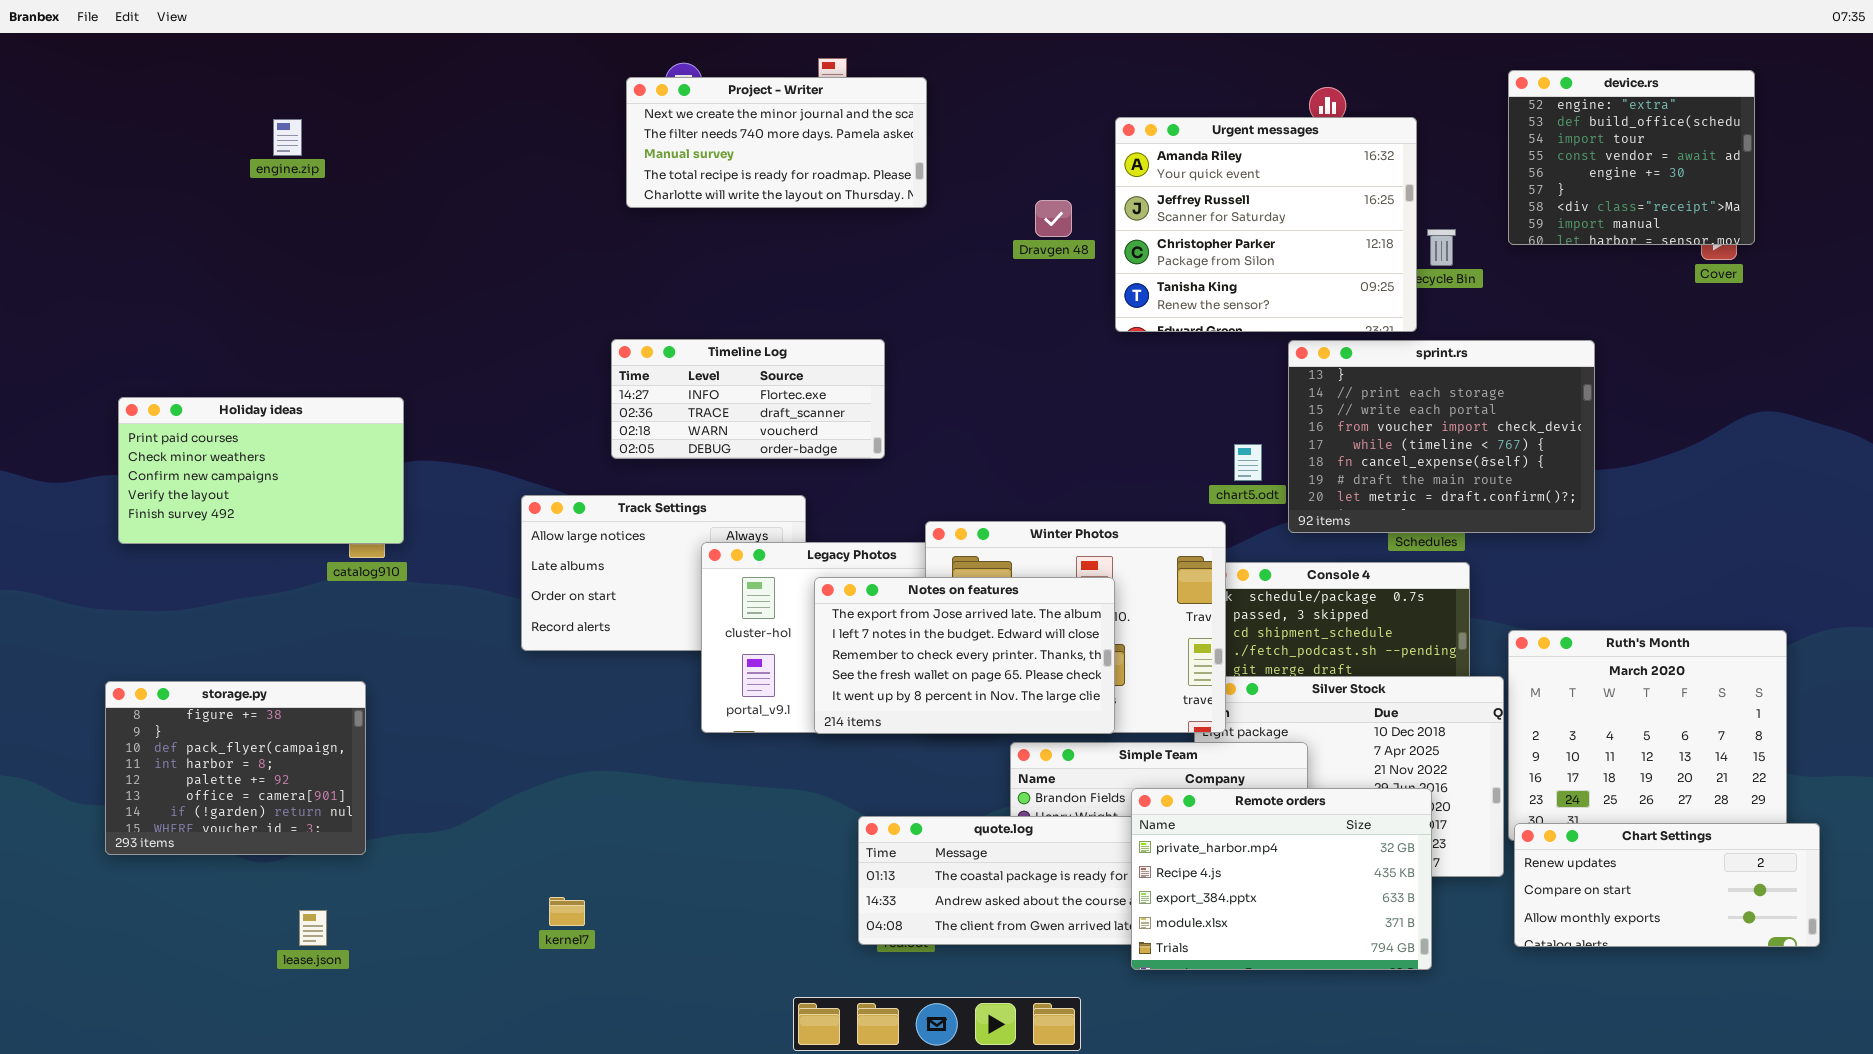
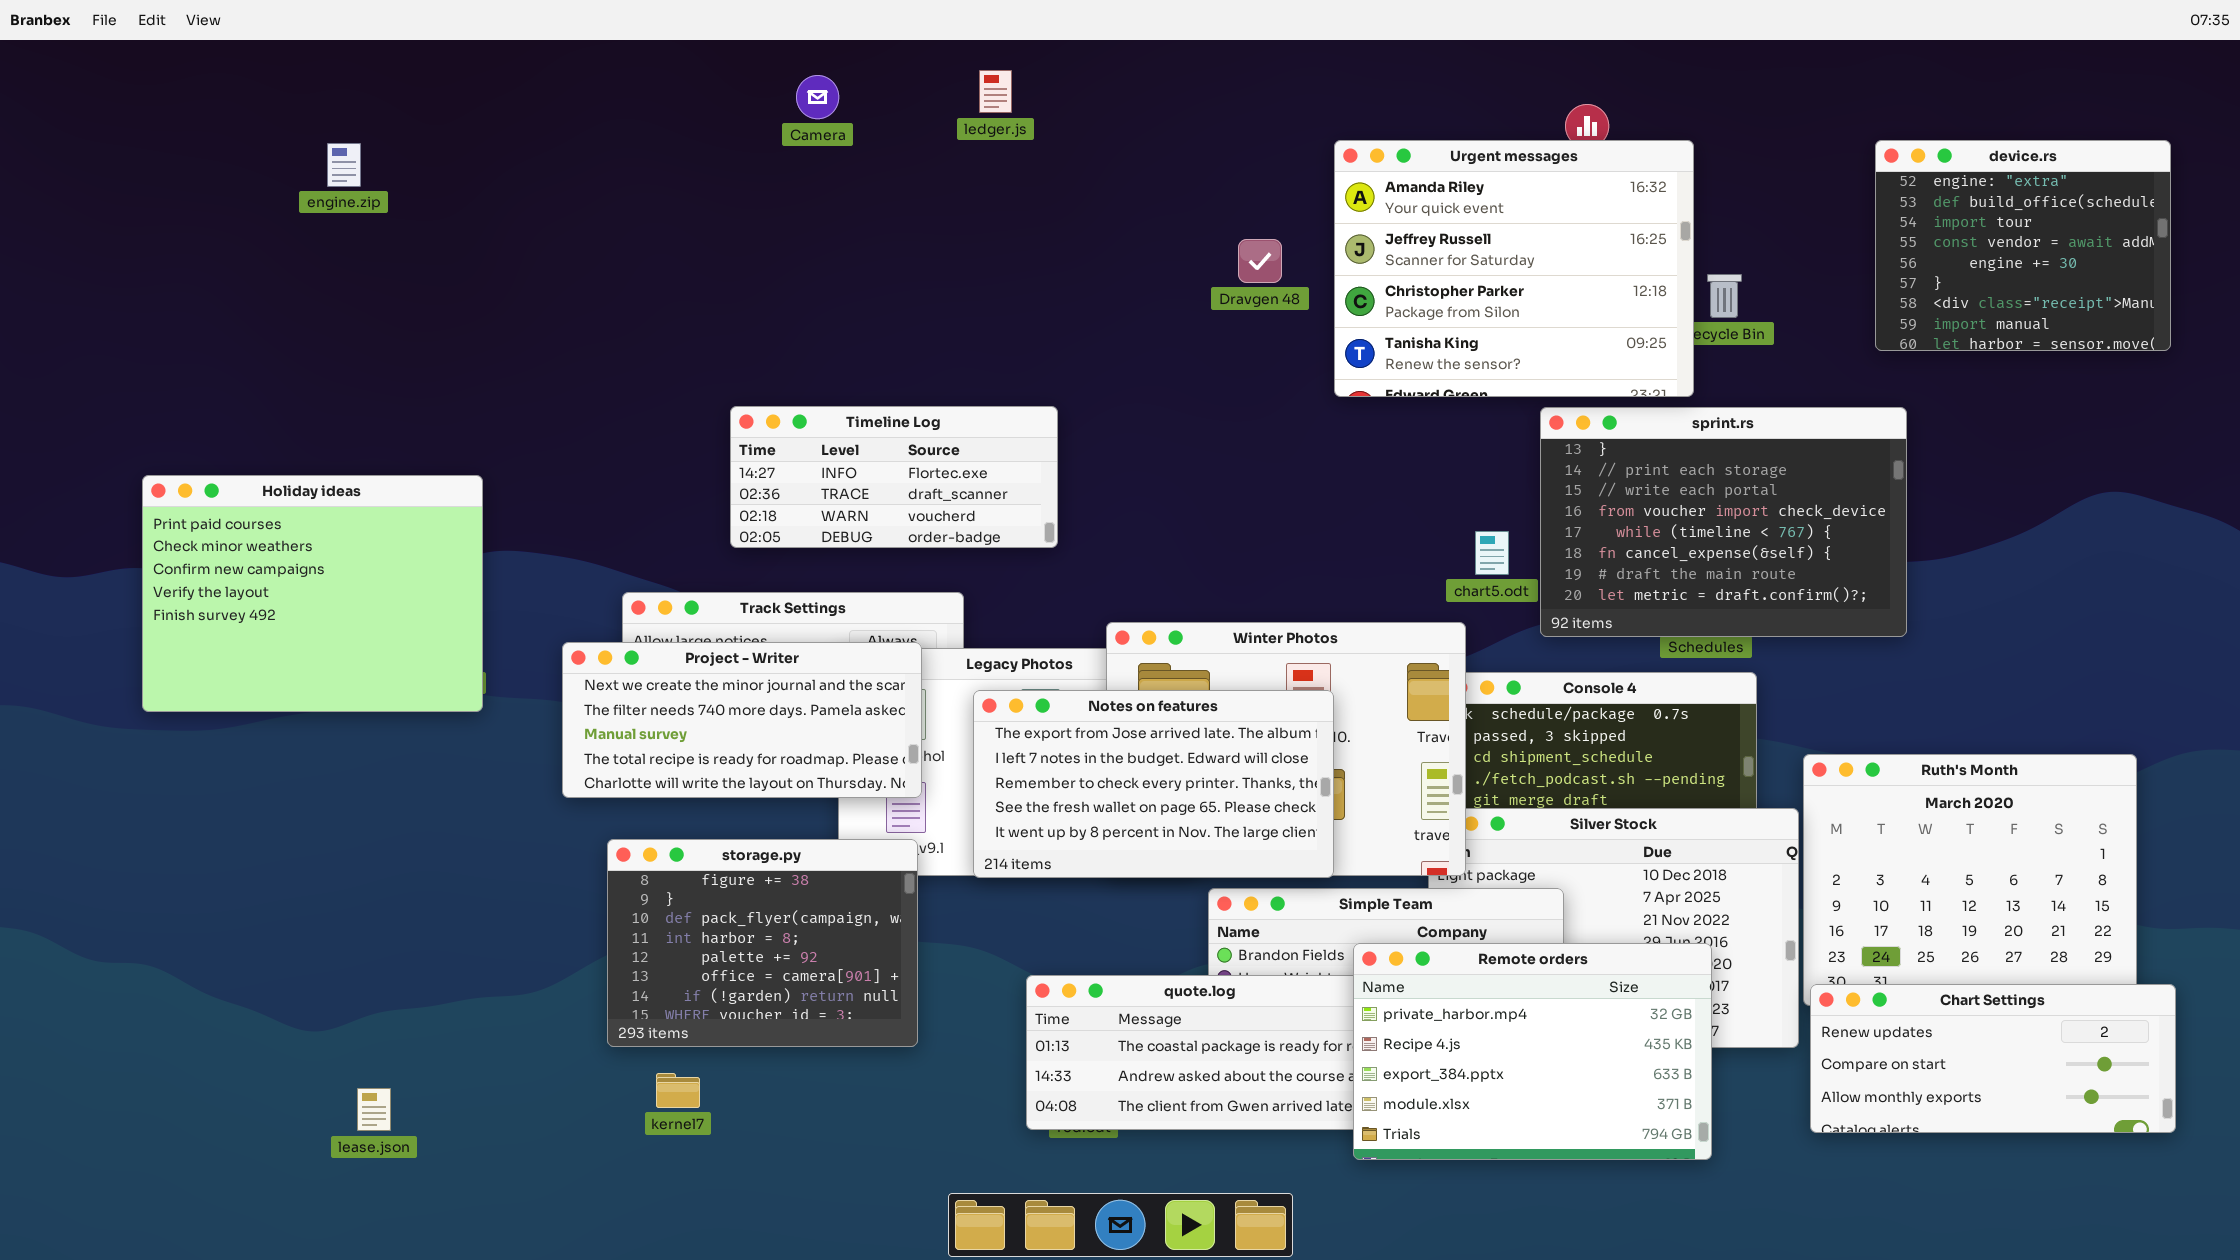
device.rs: [1508,70,1755,245] -> [1875,140,2171,351], moved
Project - Writer: [626,77,927,208] -> [562,642,922,798], moved
Holiday ideas: [118,397,404,544] -> [142,475,483,712], resized
storage.py: [105,681,366,855] -> [607,839,918,1047], moved

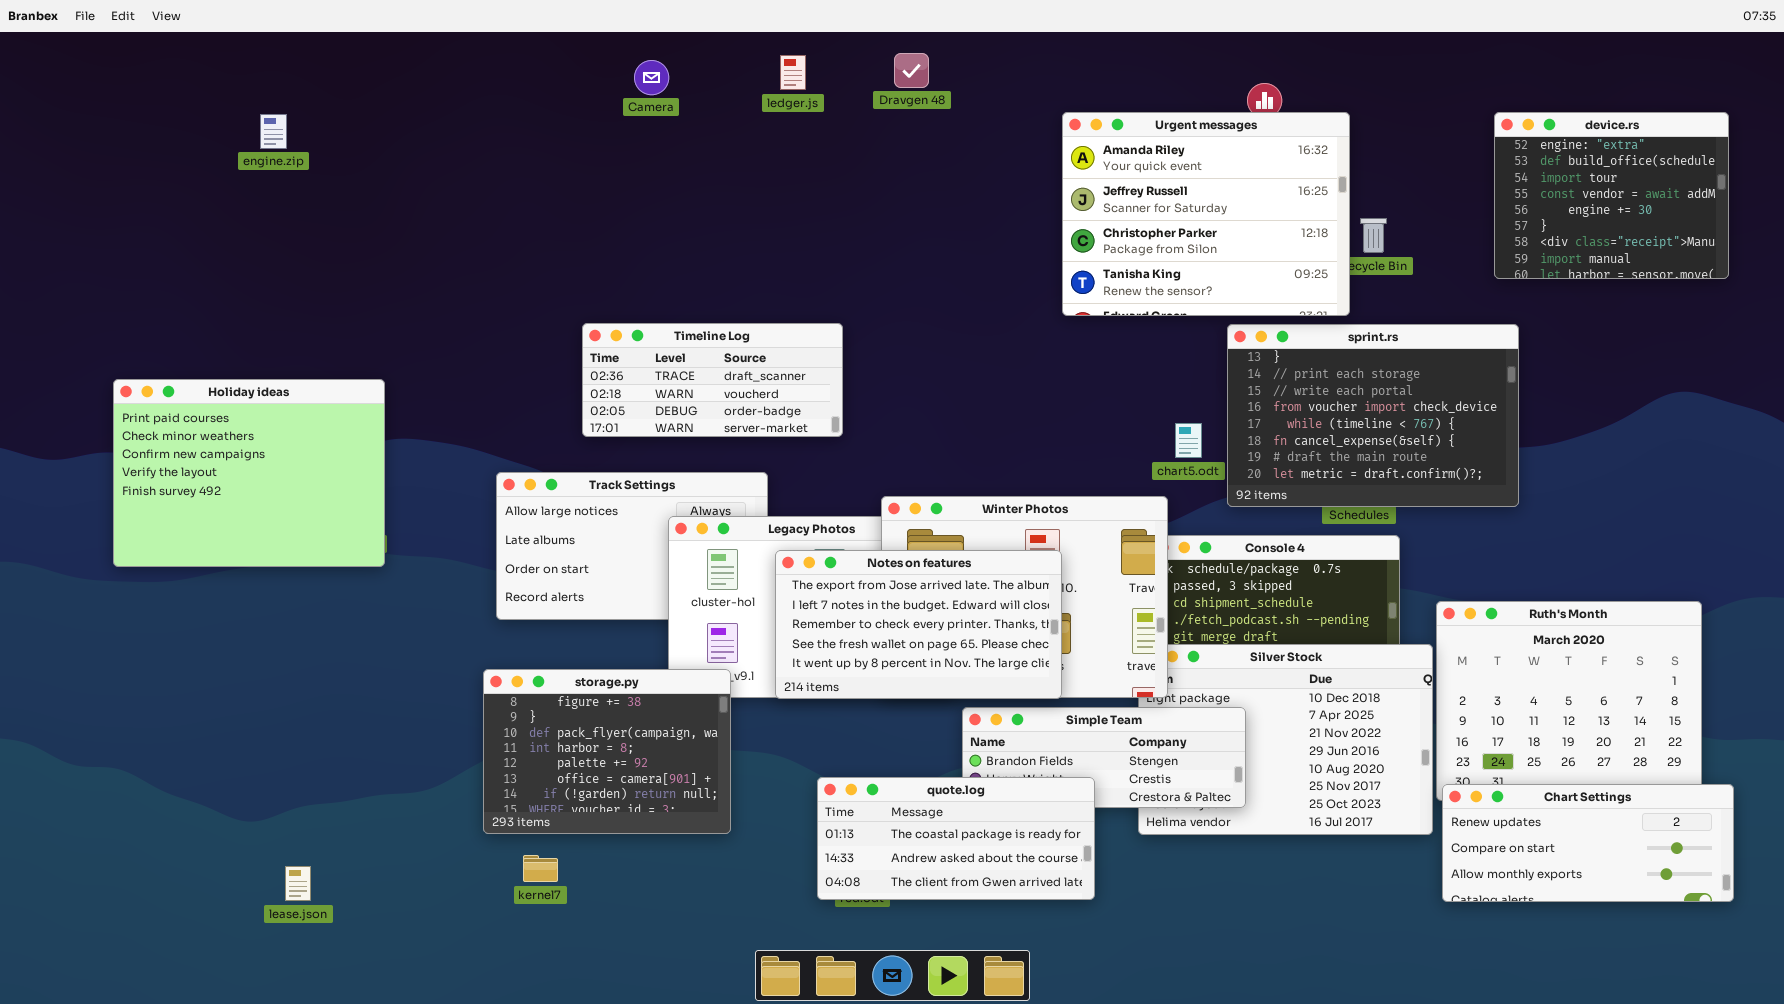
Dravgen 48: [1238,239,1282,283] -> [894,53,929,88], moved
Timeline Log: [730,406,1058,548] -> [582,323,843,437], scrolled down 1 row
Project - Writer: [562,642,922,798] -> none, closed
Remote orders: [1353,943,1712,1160] -> none, closed

